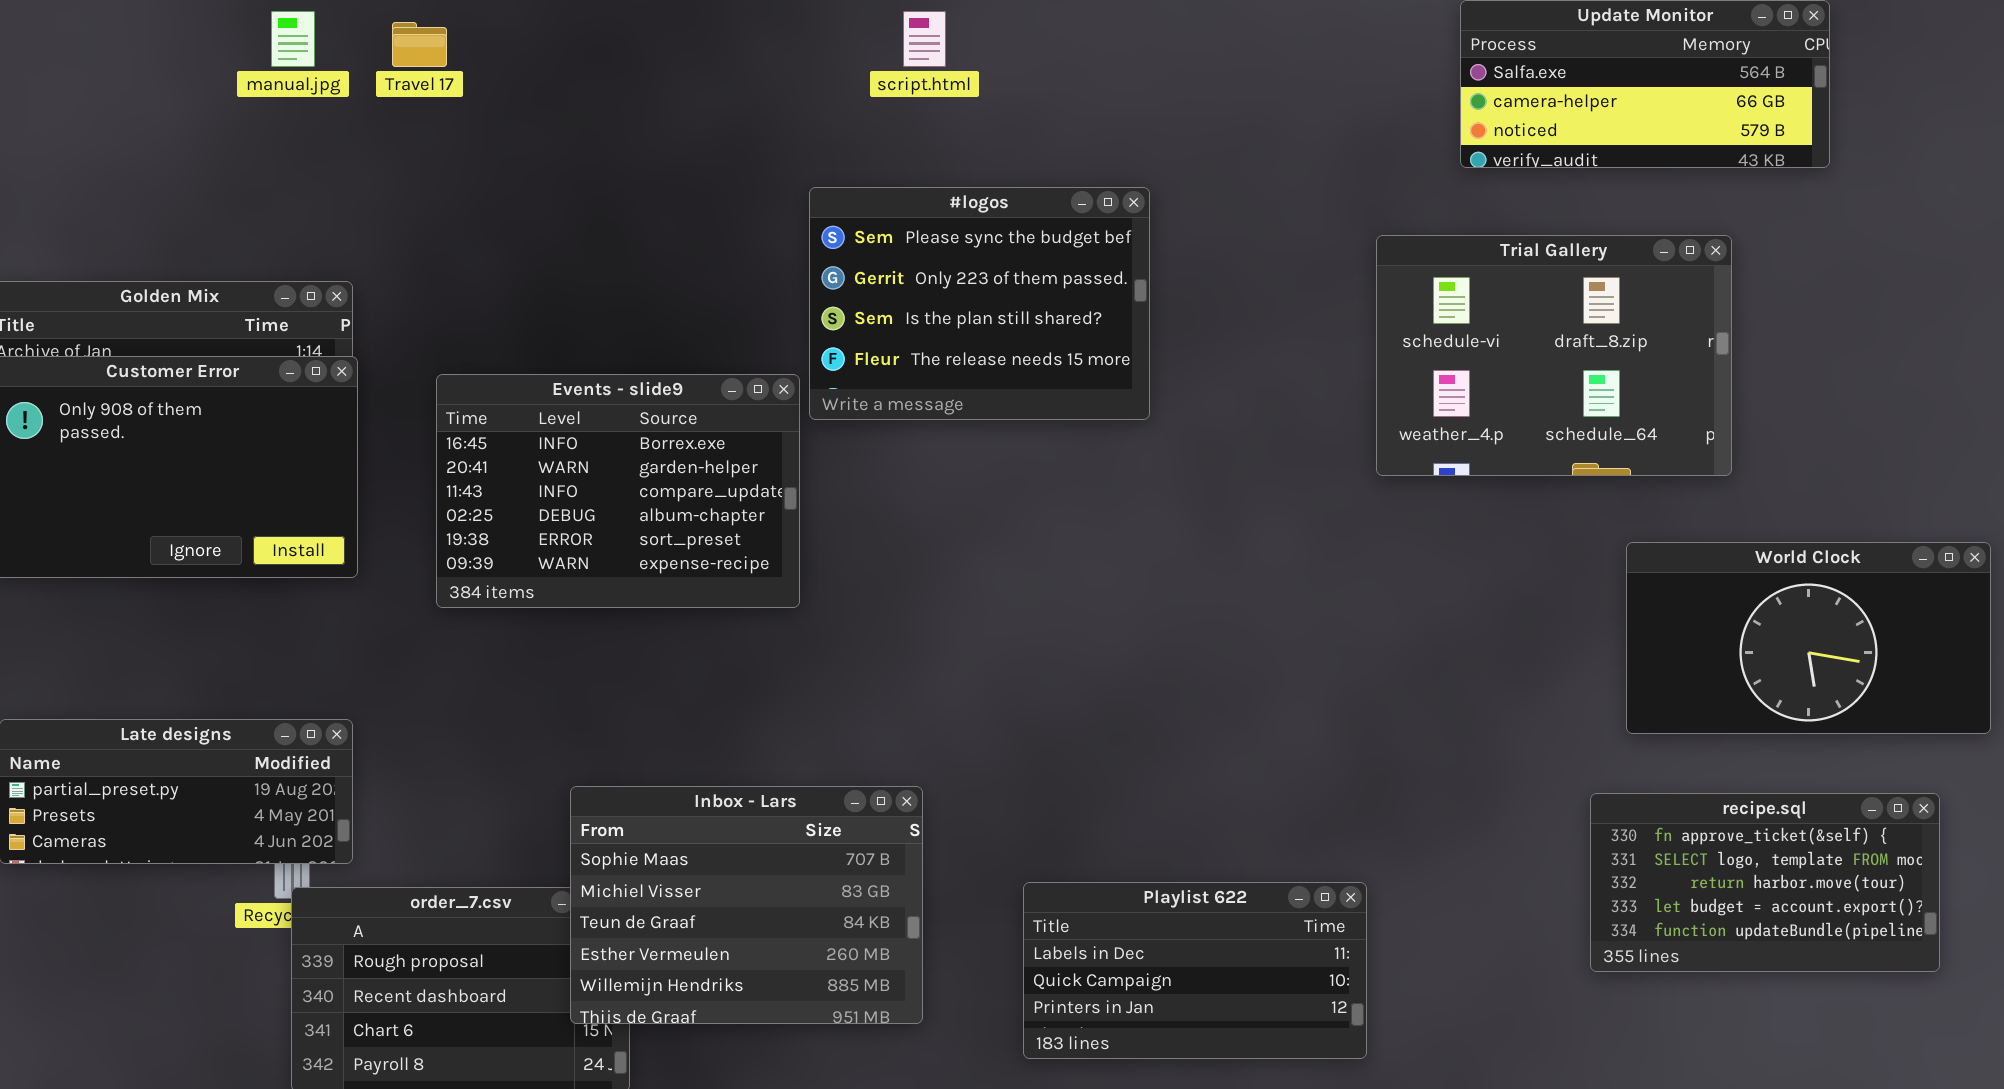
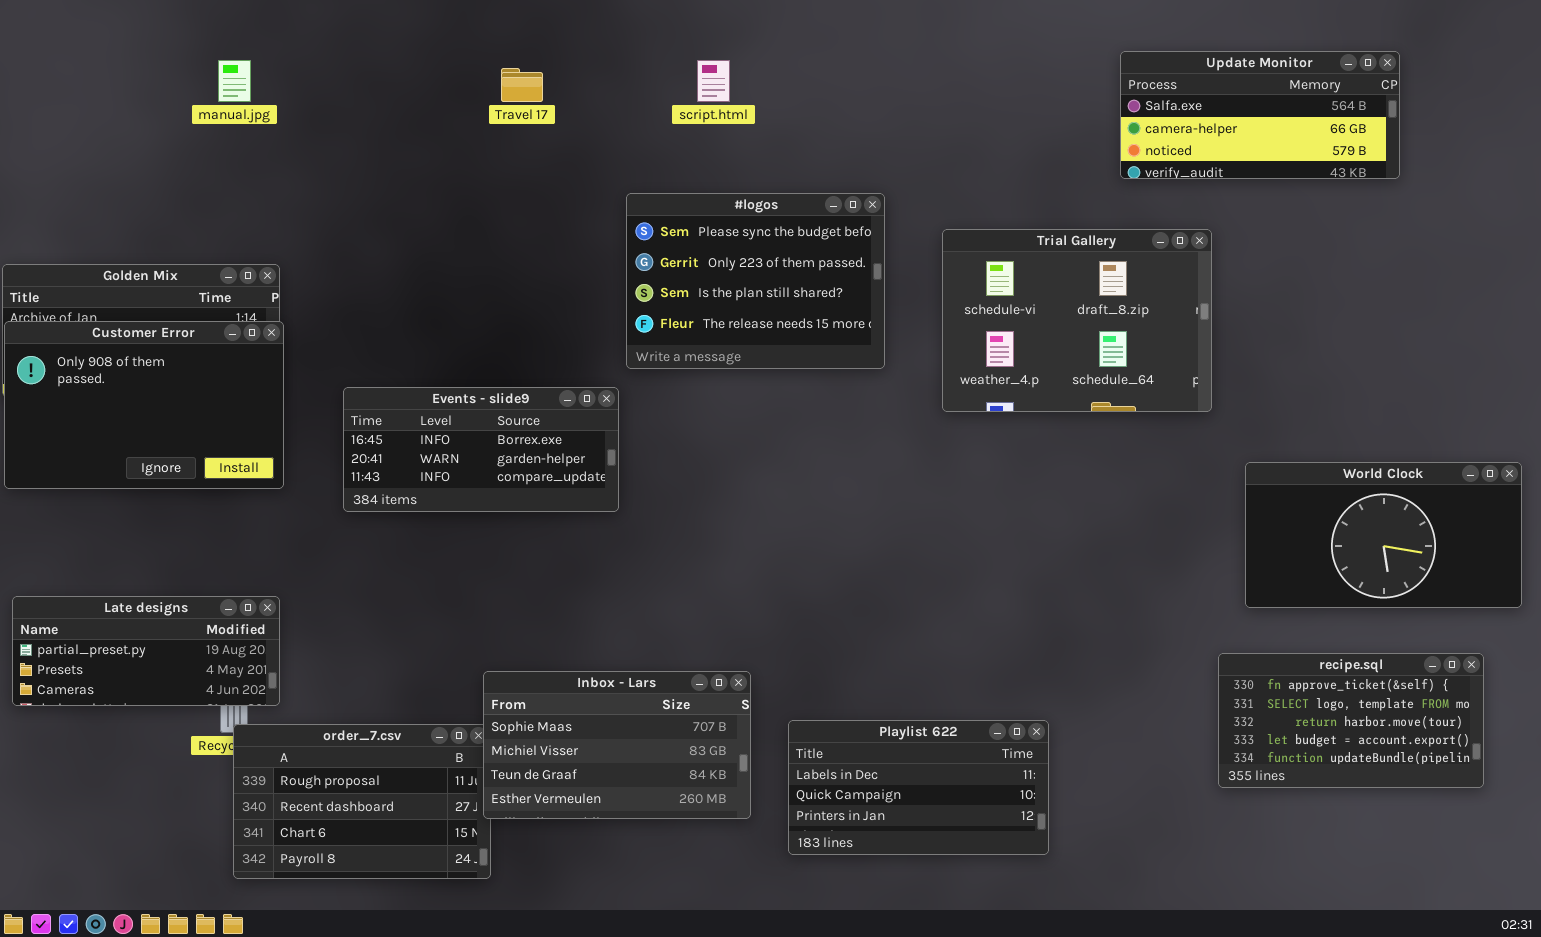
Travel 17: [392,22,447,67] -> [501,68,543,102], moved
Trial Gallery: [1376,235,1732,476] -> [942,229,1212,412], moved
Events - slide9: [436,374,800,608] -> [343,387,619,512], resized
Inbox - Lars: [570,786,923,1024] -> [483,671,751,819], moved, resized

